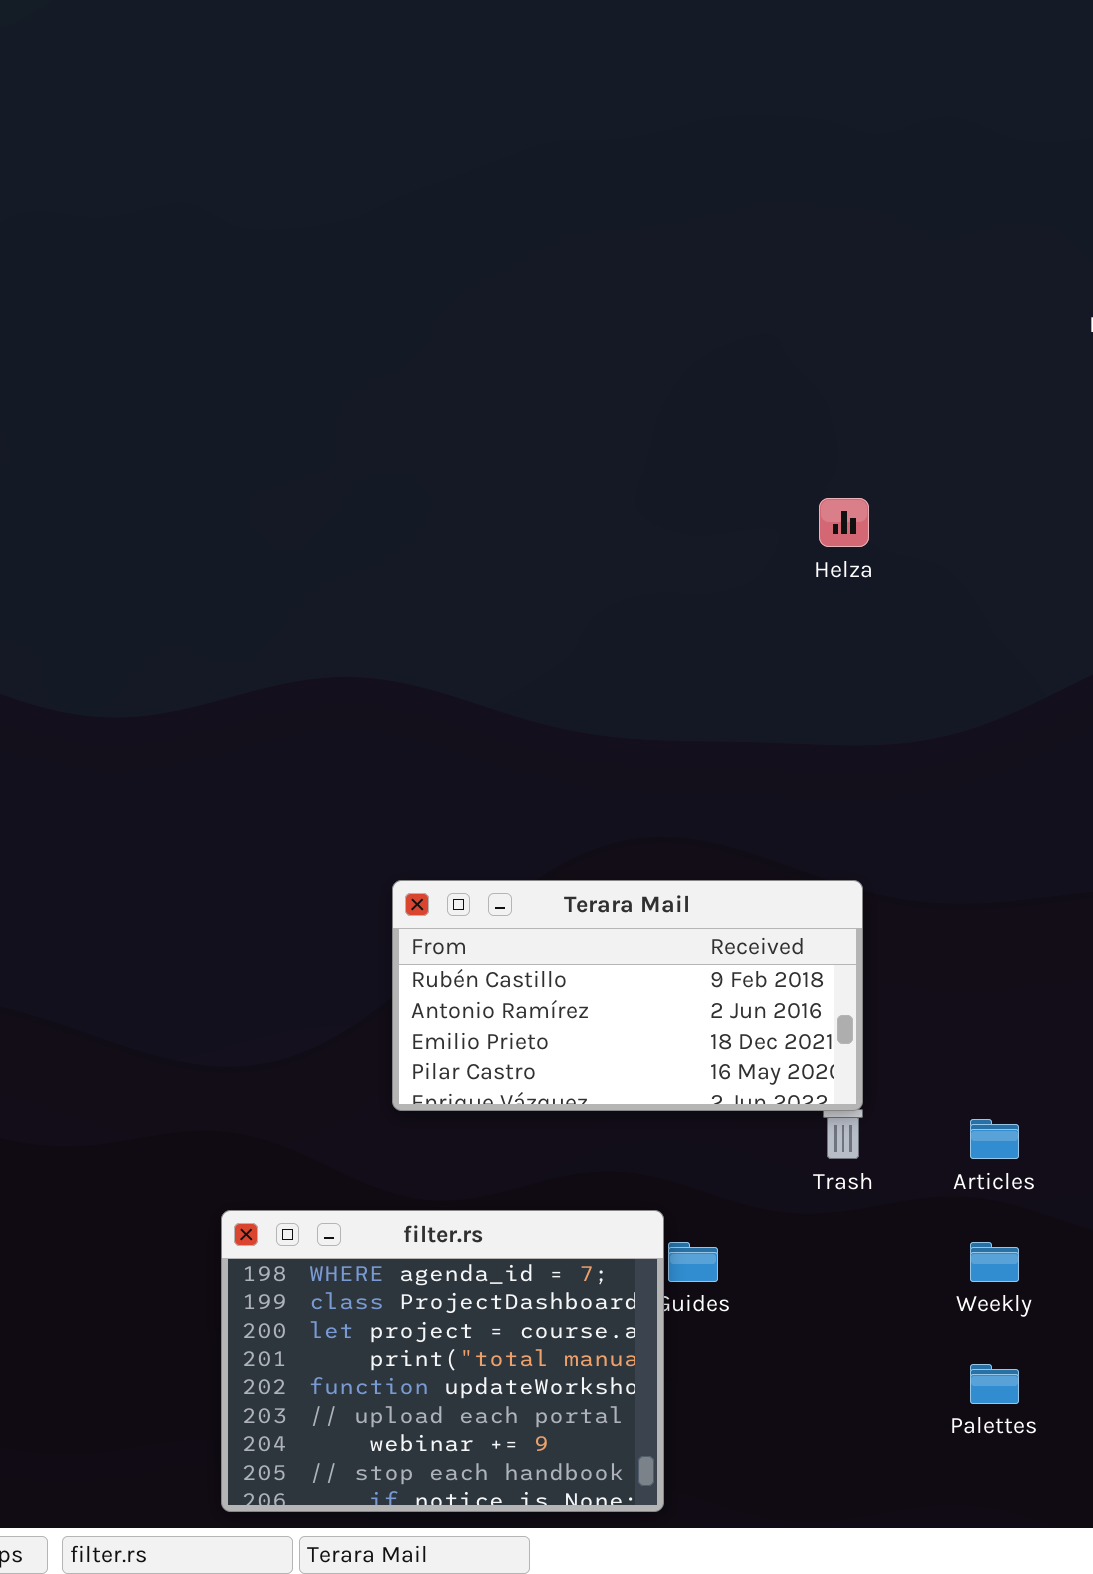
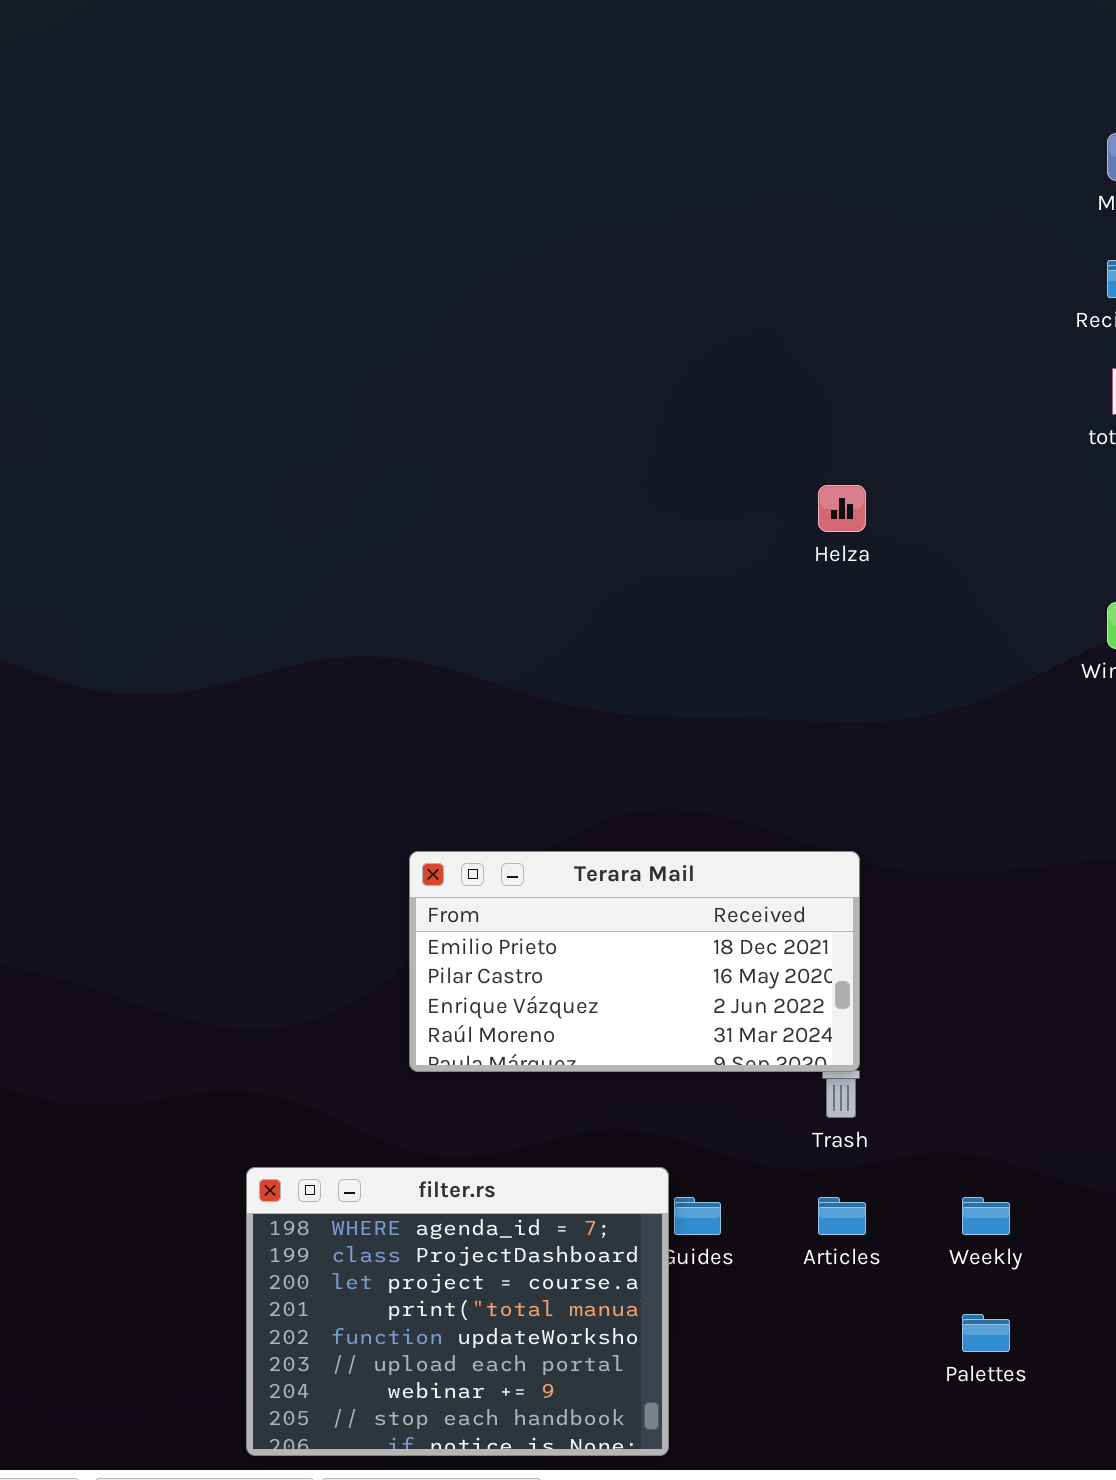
Terara Mail: [392,880,863,1111] -> [409,851,860,1072], scrolled down 2 rows
Articles: [970,1119,1019,1159] -> [818,1197,866,1235], moved

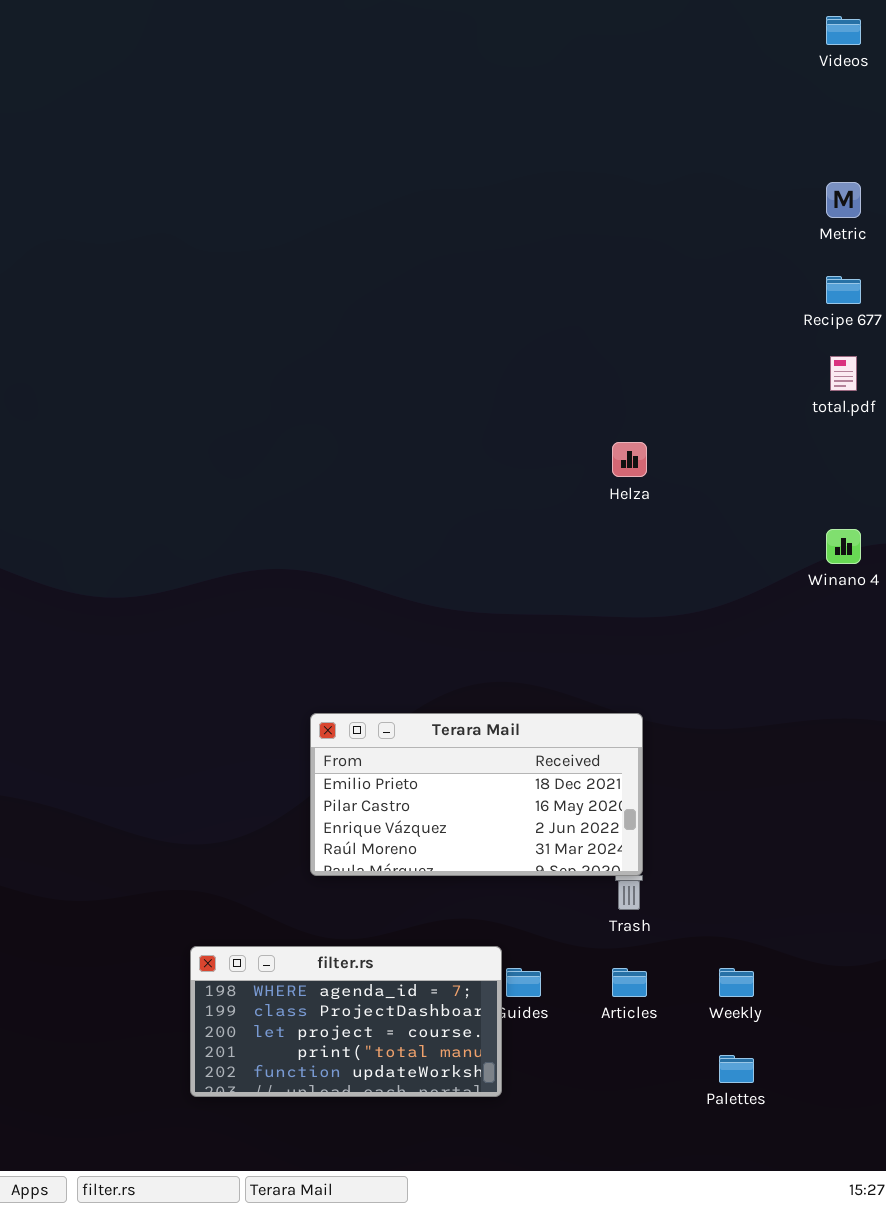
filter.rs: [246,1167,669,1456] -> [190,946,502,1097], resized

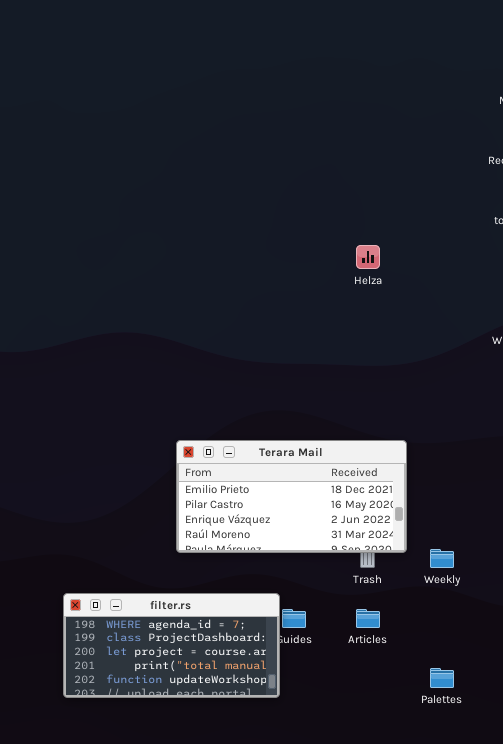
Terara Mail: [310,713,643,876] -> [176,440,407,553], moved
Weekly: [719,968,754,997] -> [430,549,454,568], moved

